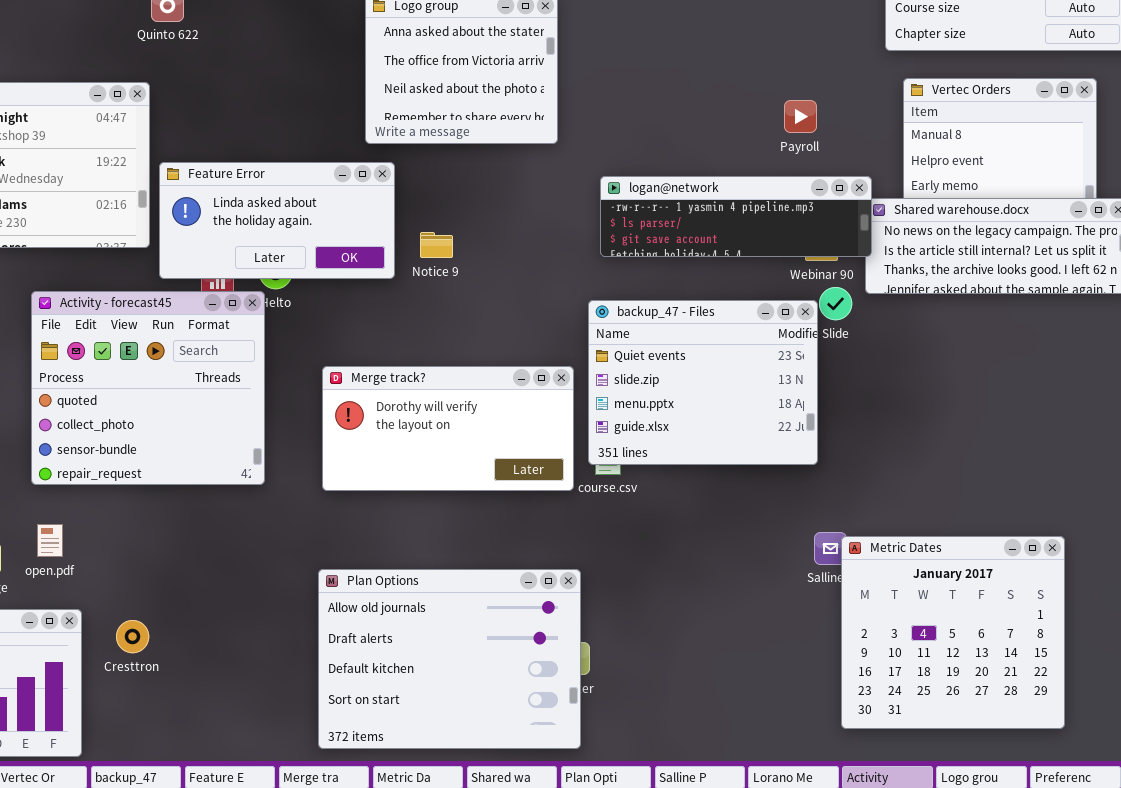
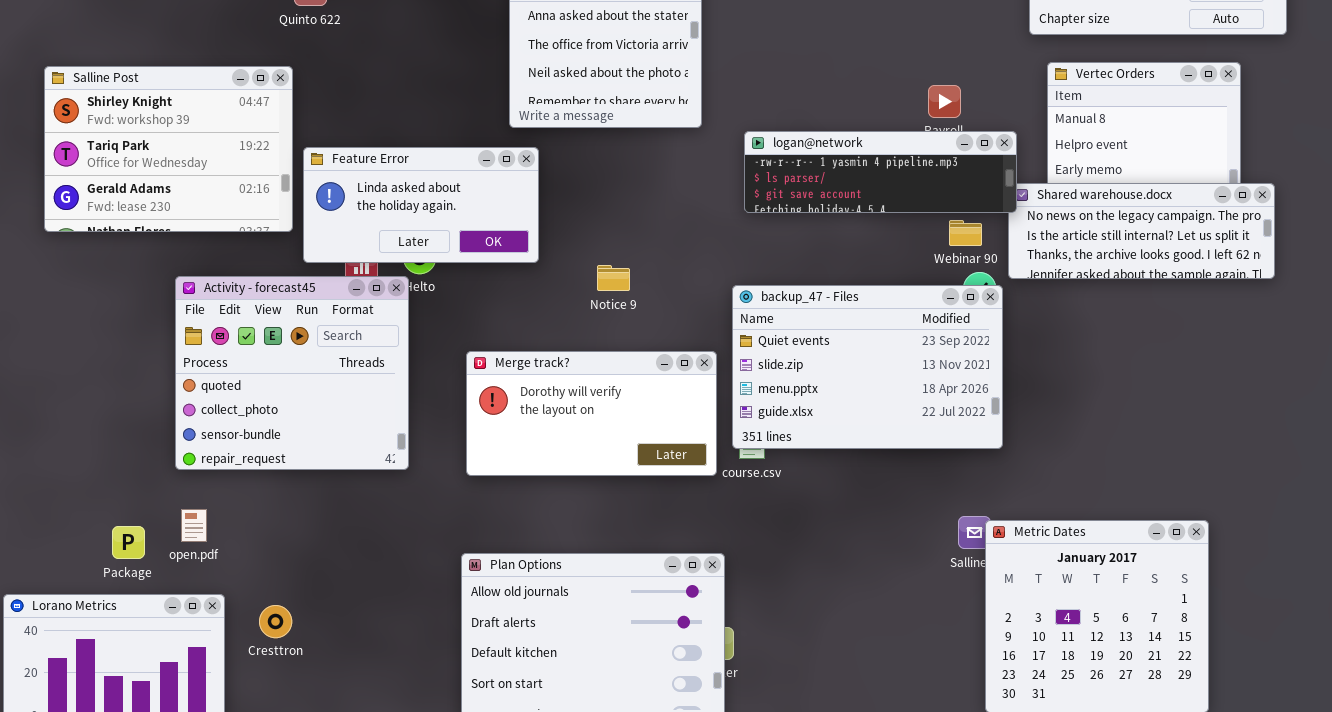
logan@network: [600,176,872,257] -> [744,131,1017,213], moved
Notice 9: [420,232,453,258] -> [597,265,630,291], moved
backup_47 - Files: [588,300,818,465] -> [732,285,1003,449], resized

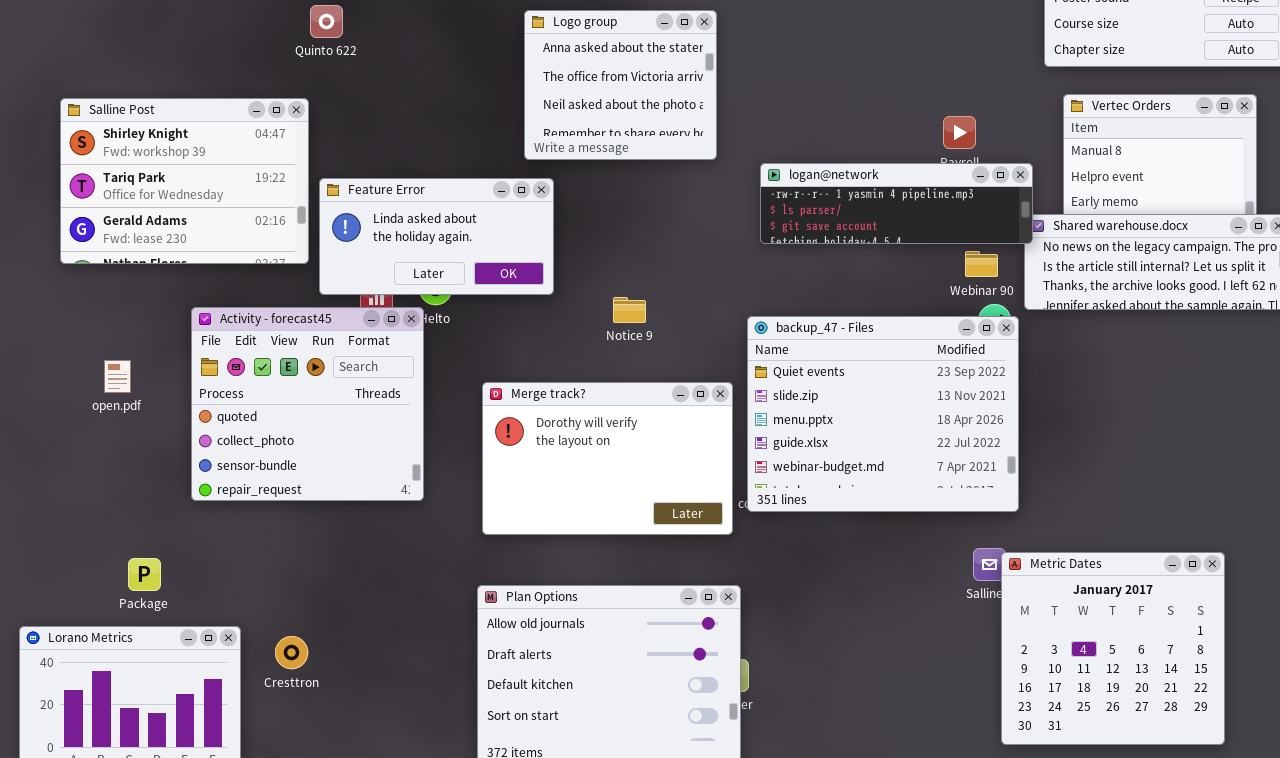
backup_47 - Files: [732,285,1003,449] -> [747,316,1019,512], resized
Merge track?: [466,351,717,476] -> [482,382,733,535], resized
open.pdf: [181,509,207,542] -> [104,360,131,393], moved

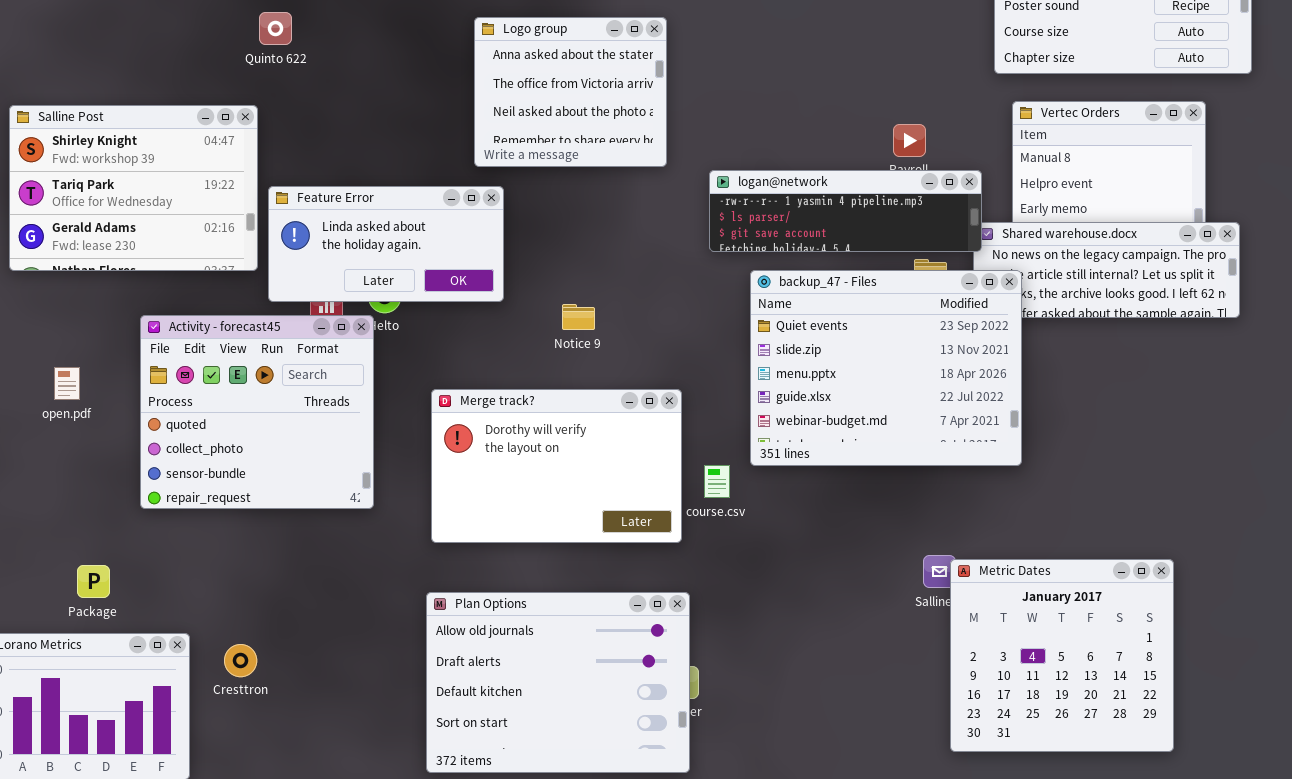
backup_47 - Files: [747,316,1019,512] -> [750,270,1022,466], moved

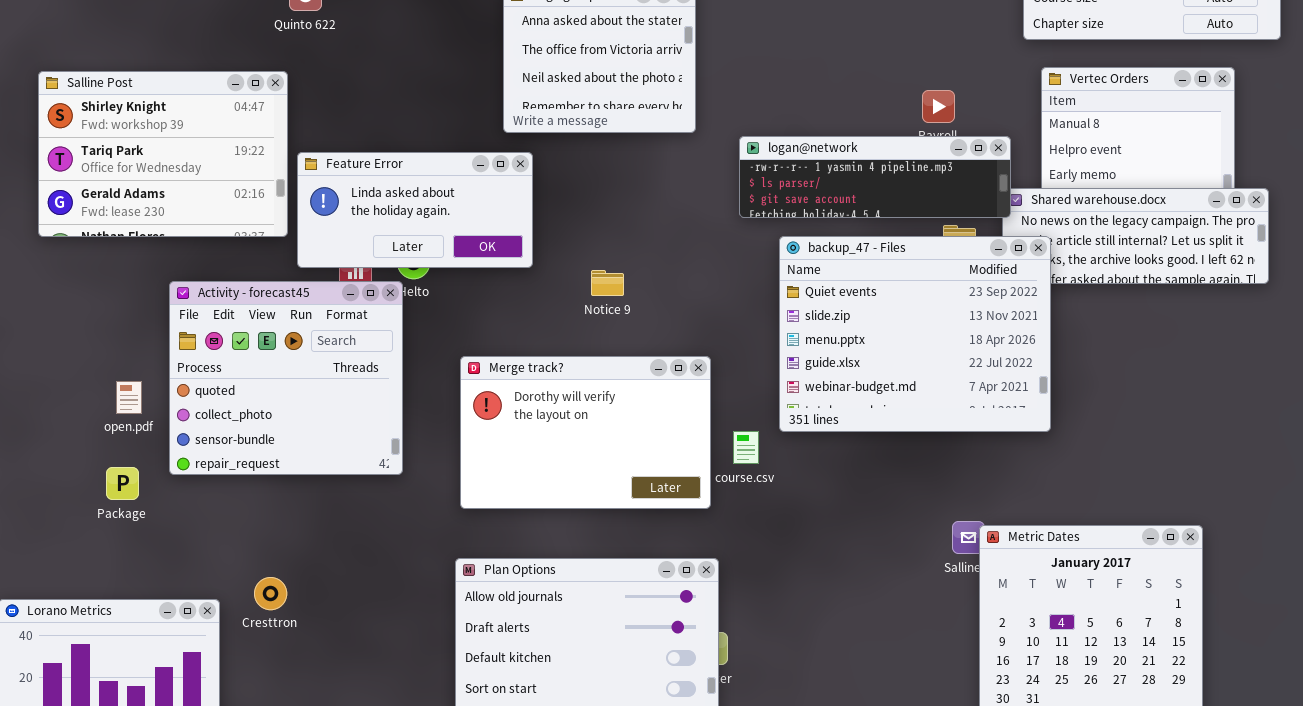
open.pdf: [54,367,80,400] -> [116,381,142,414], moved
Package: [77,565,110,598] -> [106,467,139,500], moved
Cresttron: [224,644,257,677] -> [254,577,287,610], moved

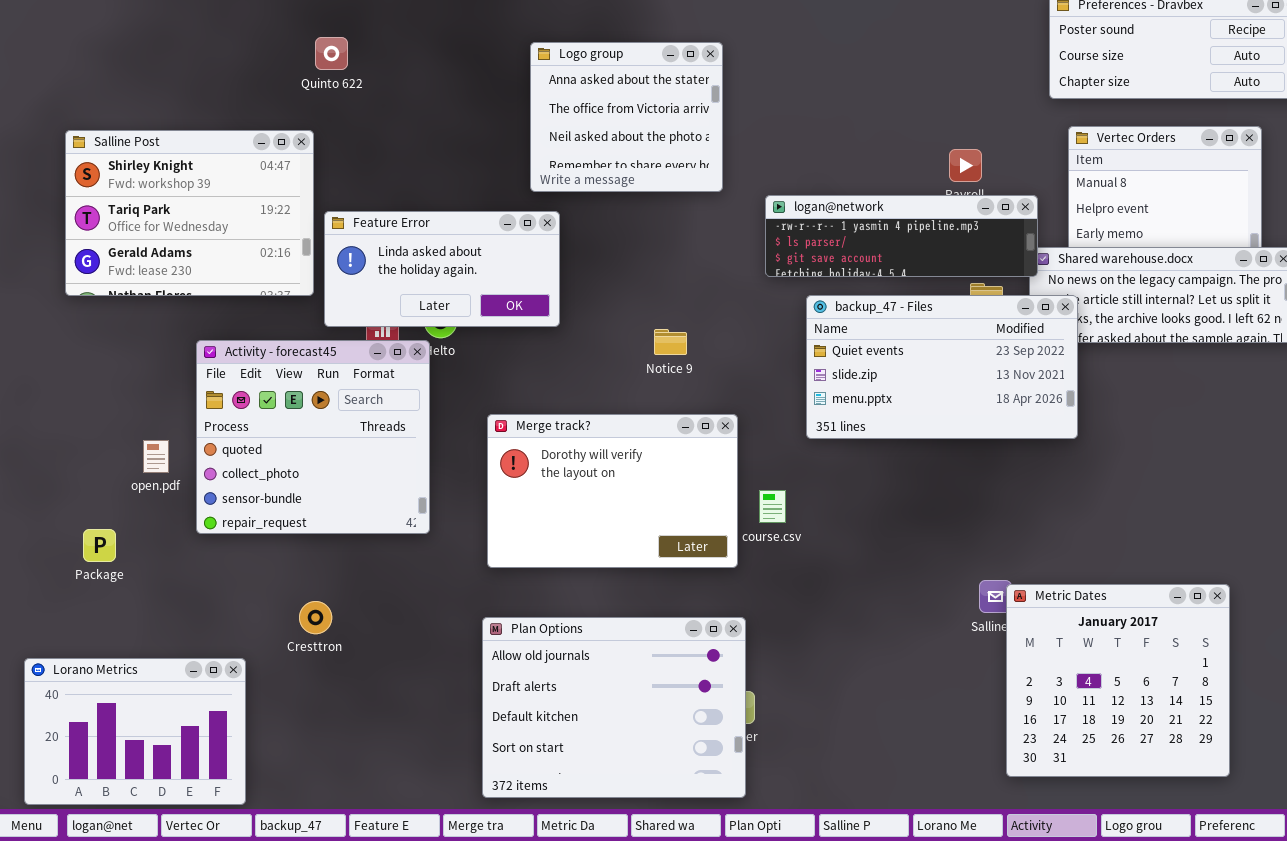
backup_47 - Files: [779,236,1051,432] -> [806,295,1078,439], resized
Notice 9: [591,270,624,296] -> [654,329,687,355], moved
Package: [106,467,139,500] -> [83,529,116,562], moved
Cresttron: [254,577,287,610] -> [299,601,332,634], moved

